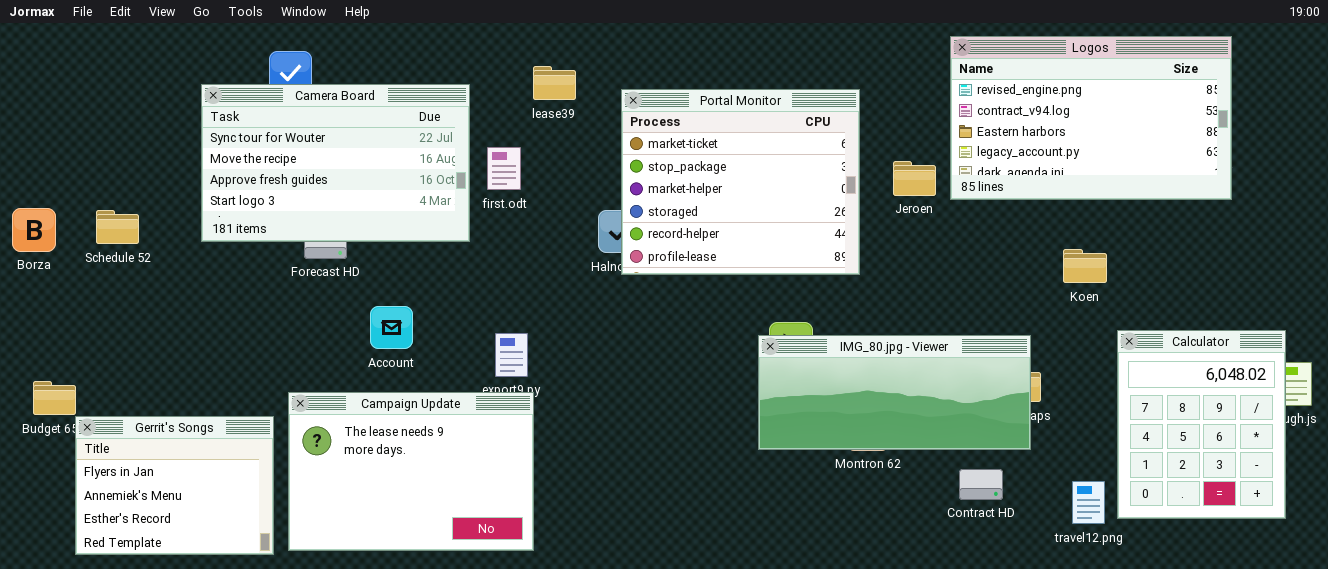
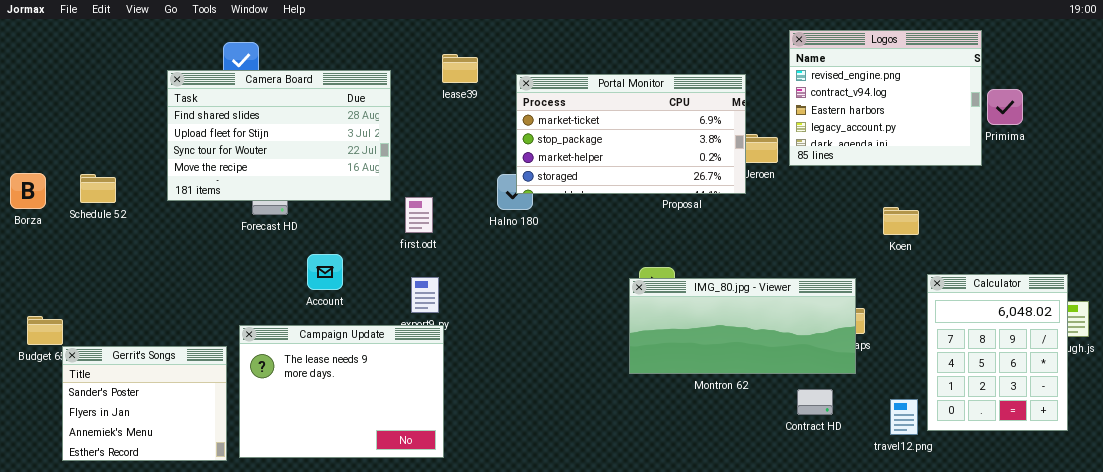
Logos: [950,36,1232,200] -> [789,30,982,166], resized
Camera Board: [201,84,470,242] -> [167,70,391,201], scrolled up 2 rows
Portal Monitor: [621,89,860,275] -> [516,74,746,194], resized
first.odt: [487,147,521,190] -> [405,197,433,233], moved
Gerrit's Songs: [75,416,274,555] -> [62,346,227,461], scrolled up 1 row

